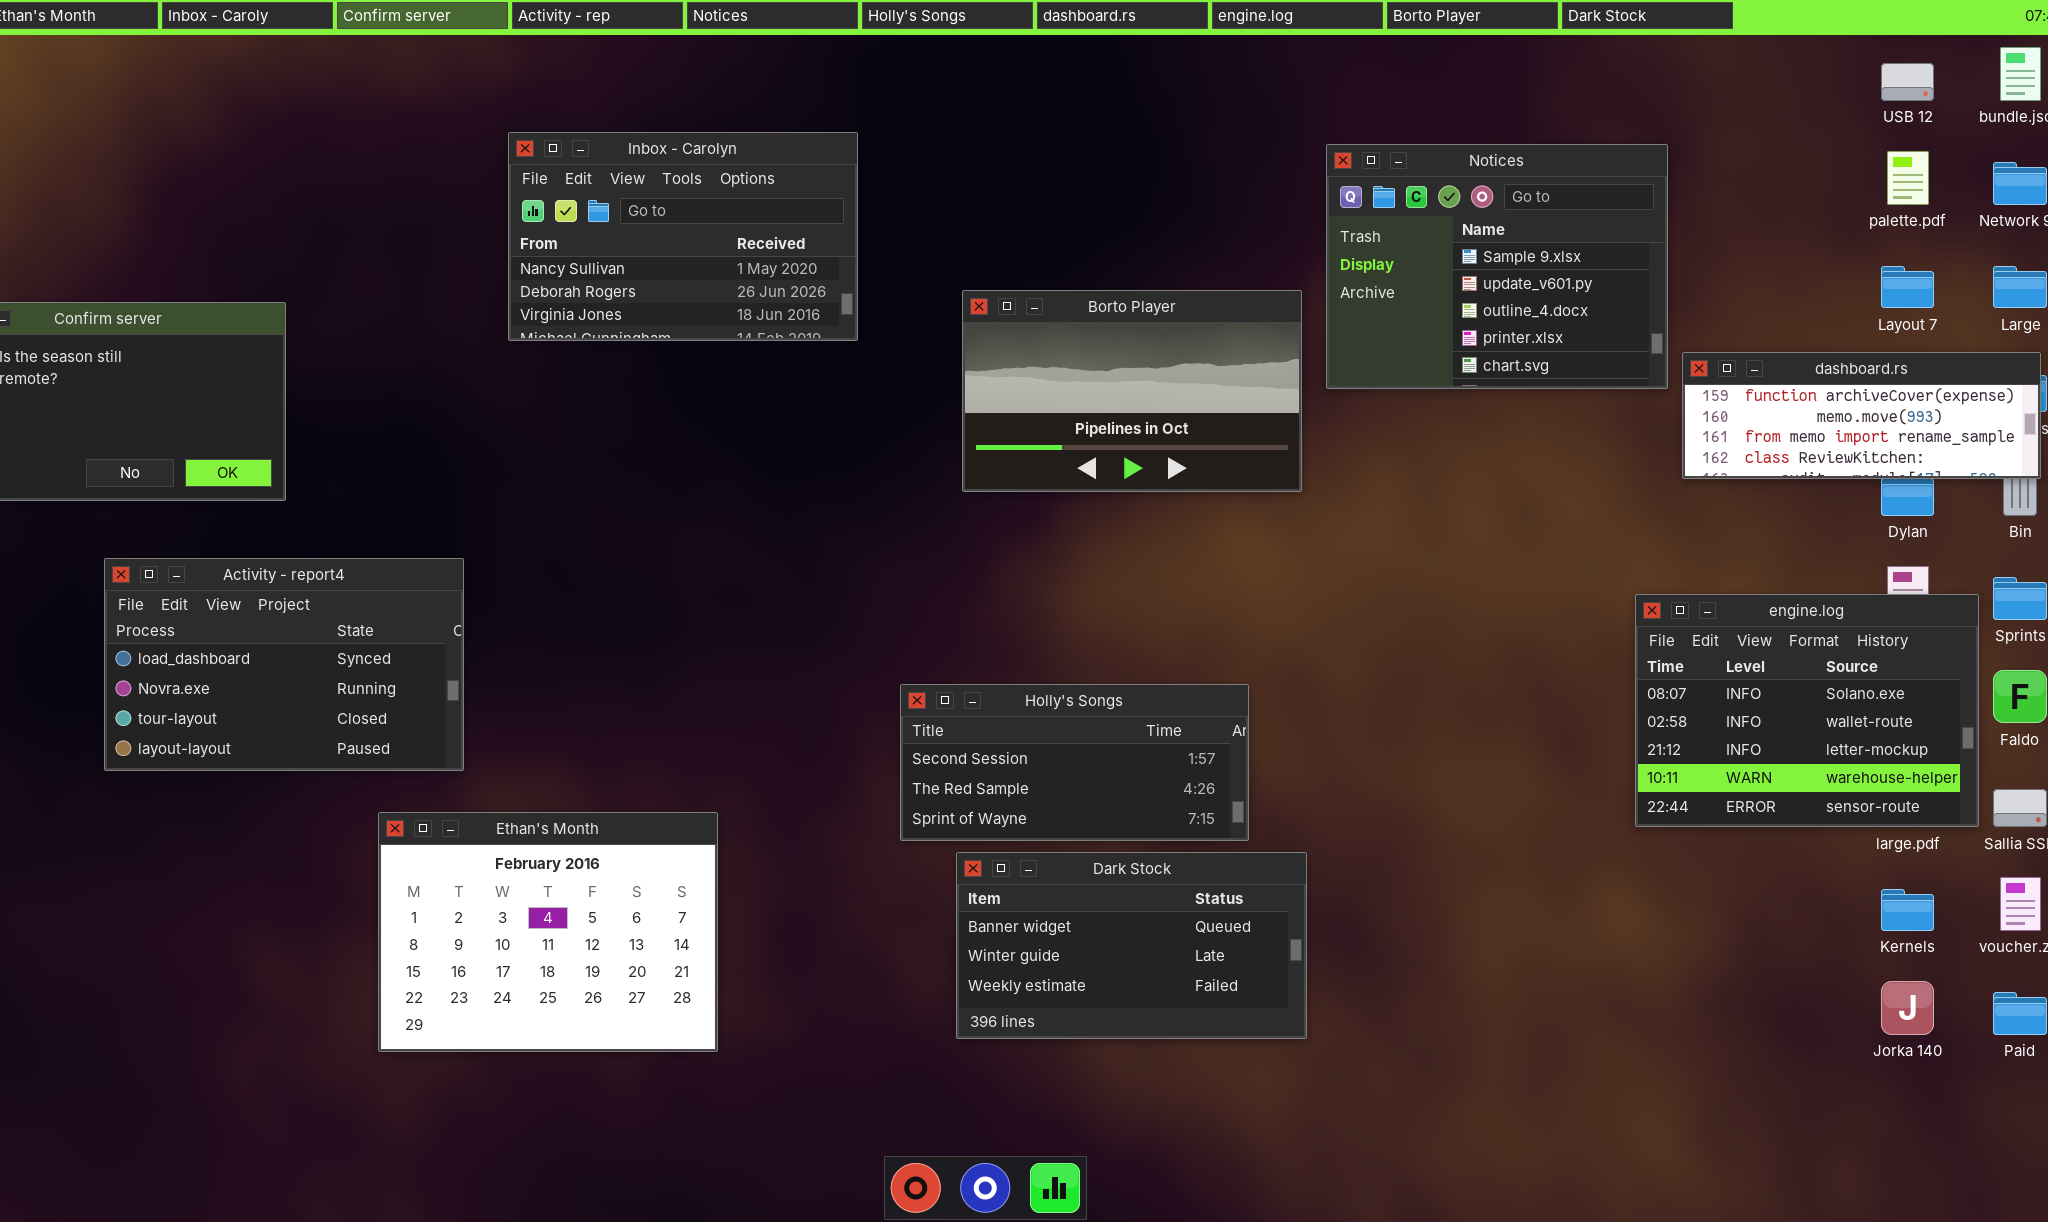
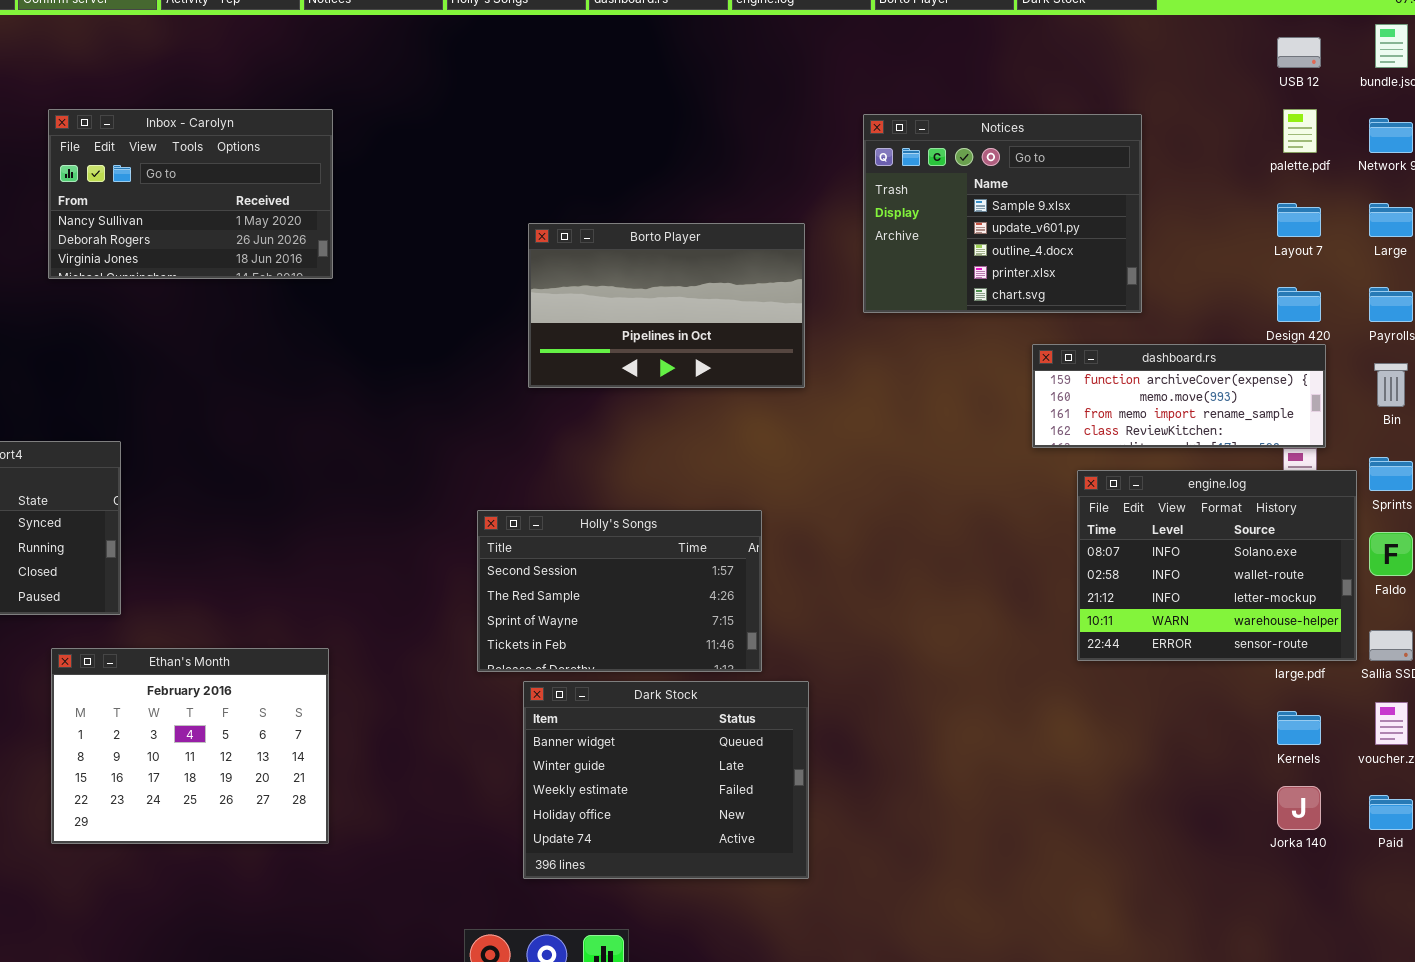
Inbox - Carolyn: [508,132,858,341] -> [48,109,333,279], moved
Notices: [1326,144,1668,389] -> [863,114,1142,313], moved
dashboard.rs: [1682,352,2041,479] -> [1032,344,1326,448], moved
Holly's Songs: [900,684,1249,841] -> [477,510,762,672], resized
Dark Stock: [956,852,1307,1039] -> [523,681,809,879], resized

